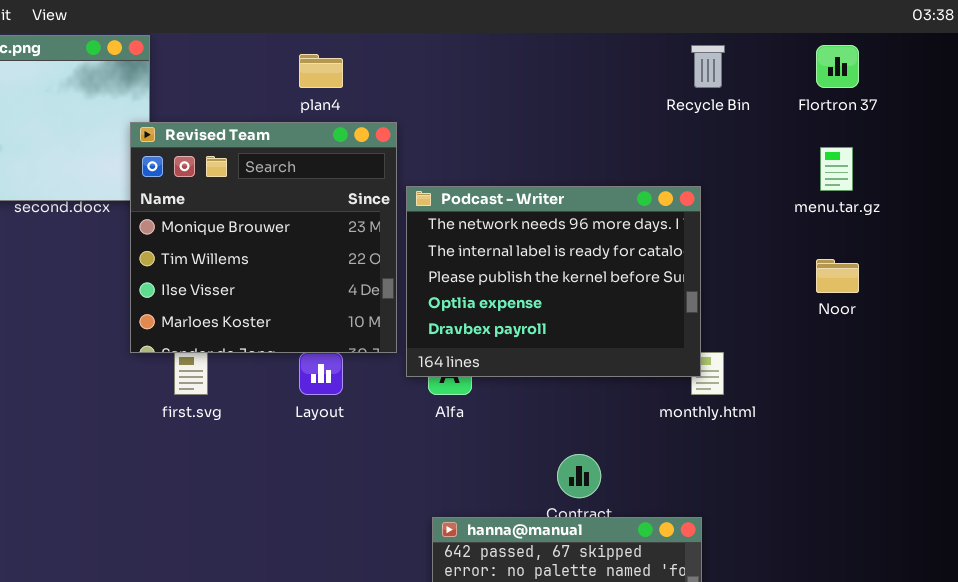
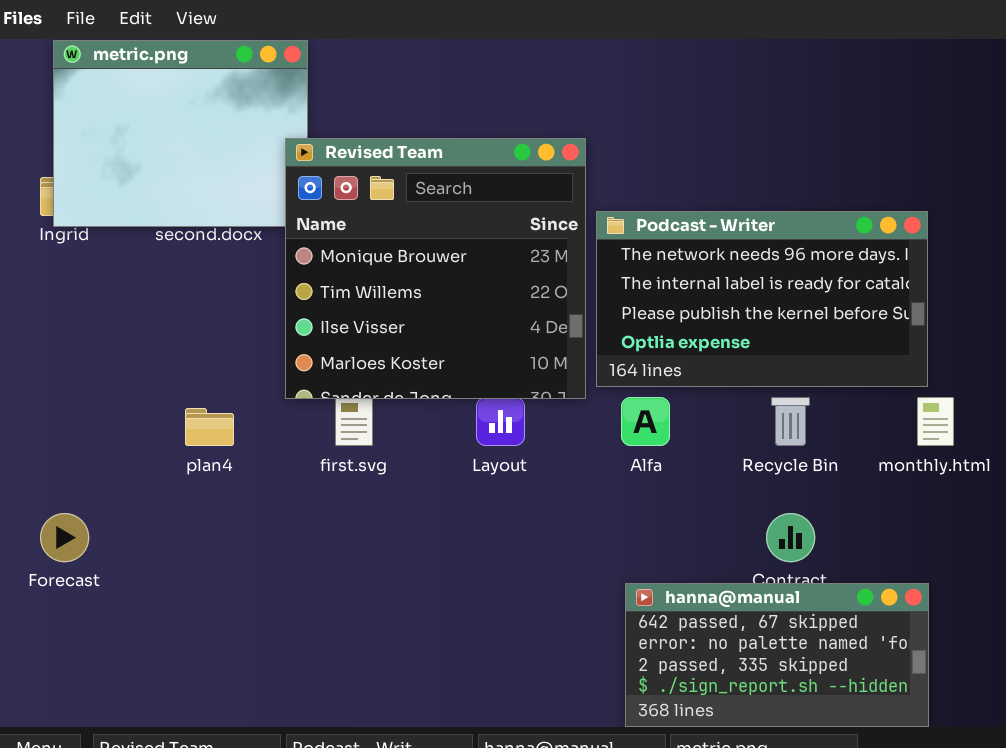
Recycle Bin: [691,45,725,88] -> [771,397,810,446], moved
plan4: [299,54,343,88] -> [185,408,234,446], moved
Podcast - Writer: [406,186,701,377] -> [596,211,928,387], resized

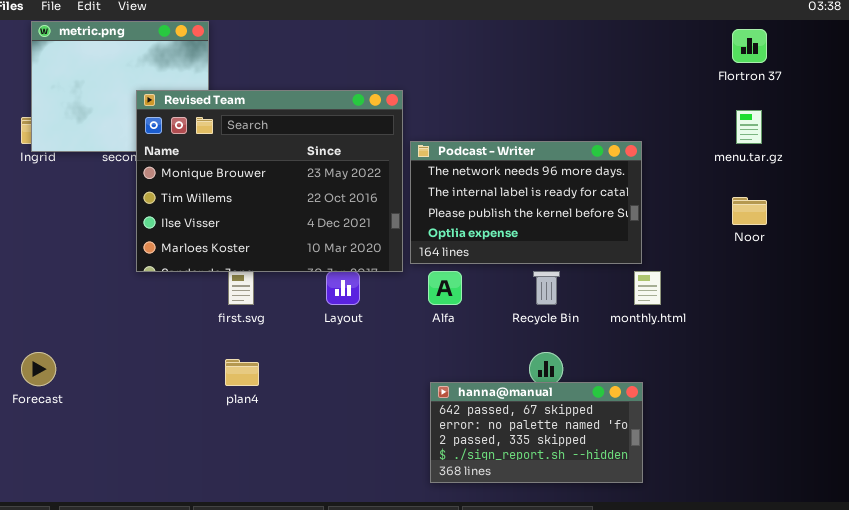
Revised Team: [285,138,586,399] -> [136,90,403,272], resized
plan4: [185,408,234,446] -> [225,359,259,386], moved
hanna@manual: [625,583,929,727] -> [430,382,643,483], moved

